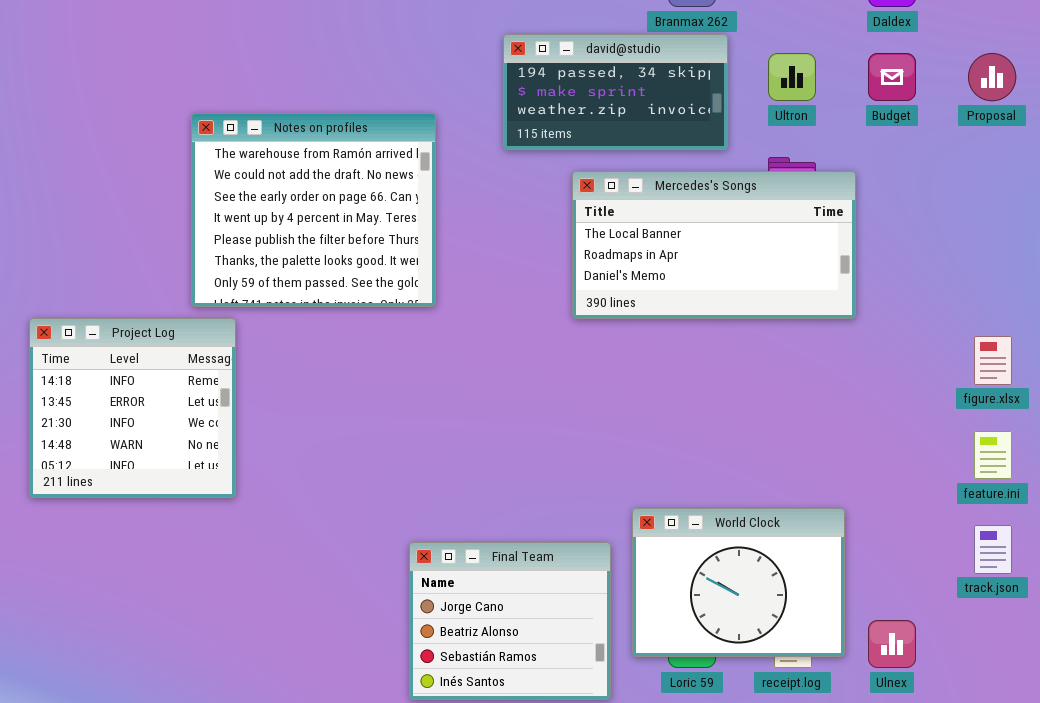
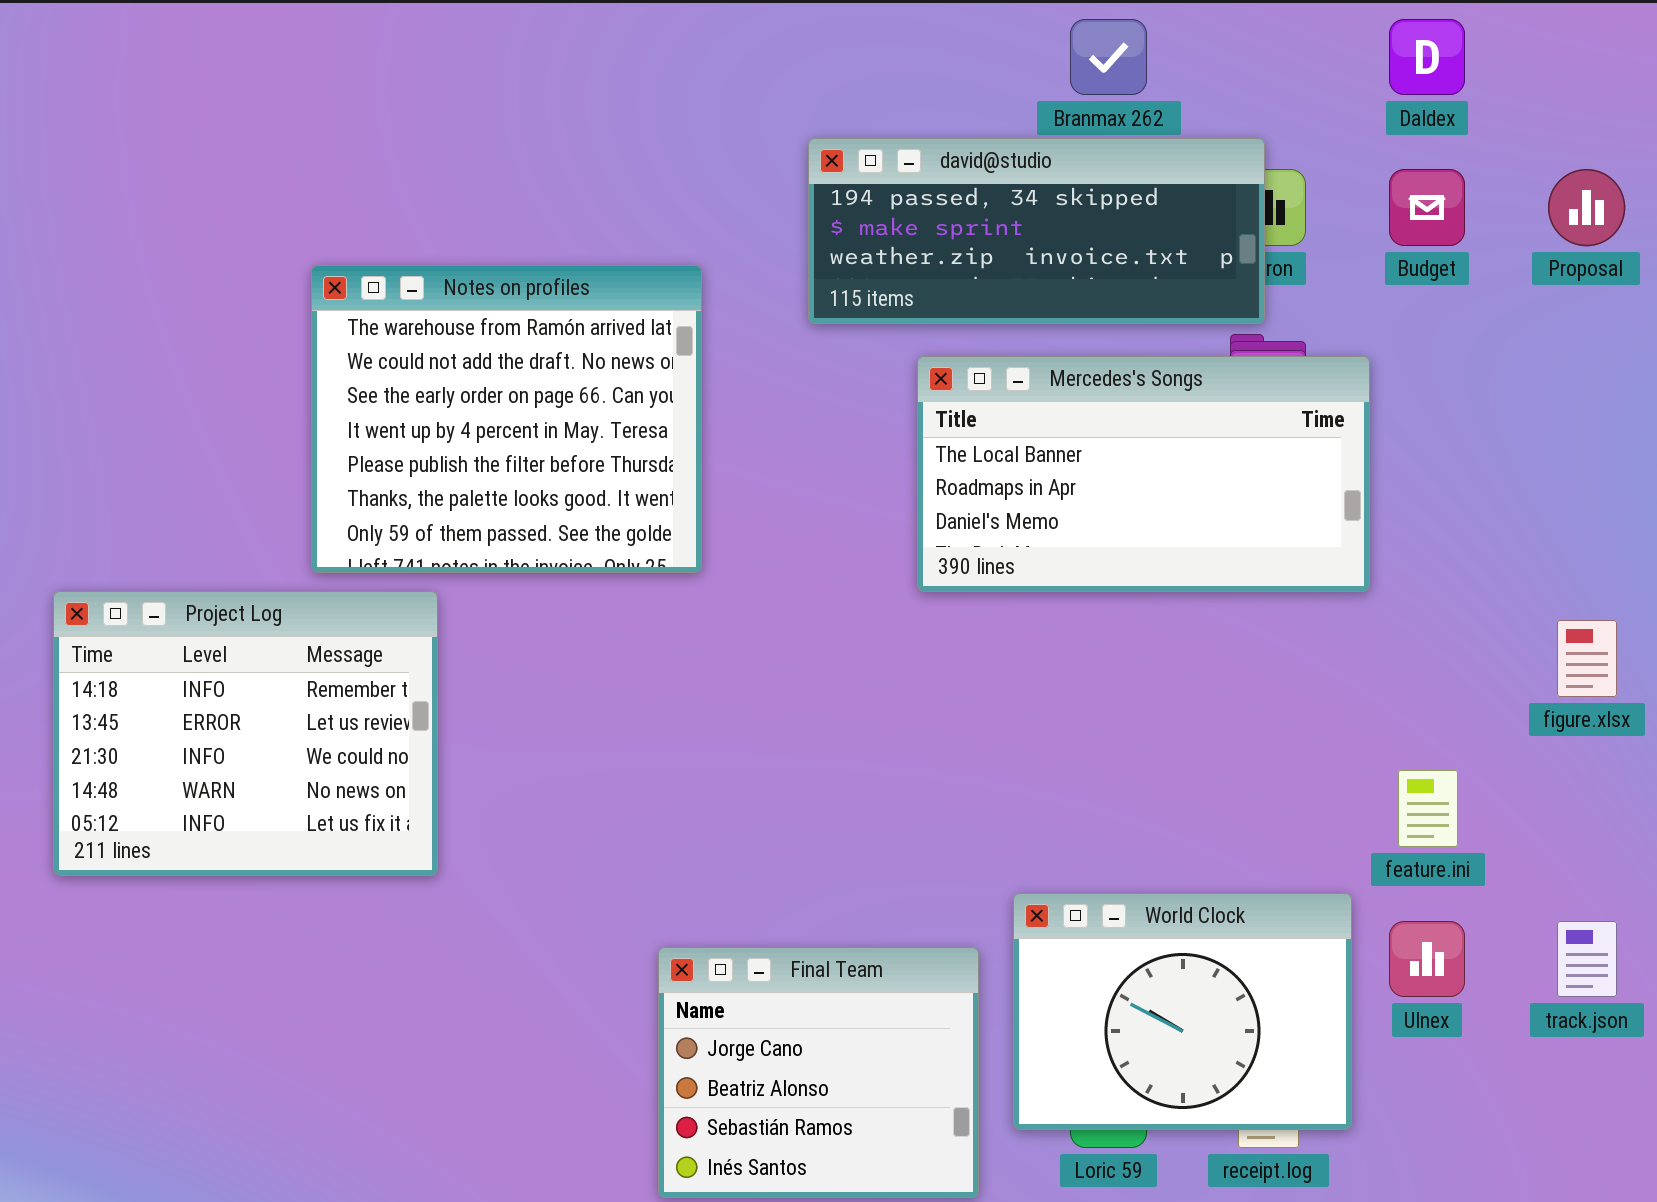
david@studio: [503,34,728,150] -> [808,138,1265,324], resized
Project Log: [29,318,236,498] -> [53,591,438,876], resized
feature.ini: [974,431,1012,479] -> [1398,770,1458,847], moved
Ulnex: [868,620,916,668] -> [1389,921,1465,997], moved

